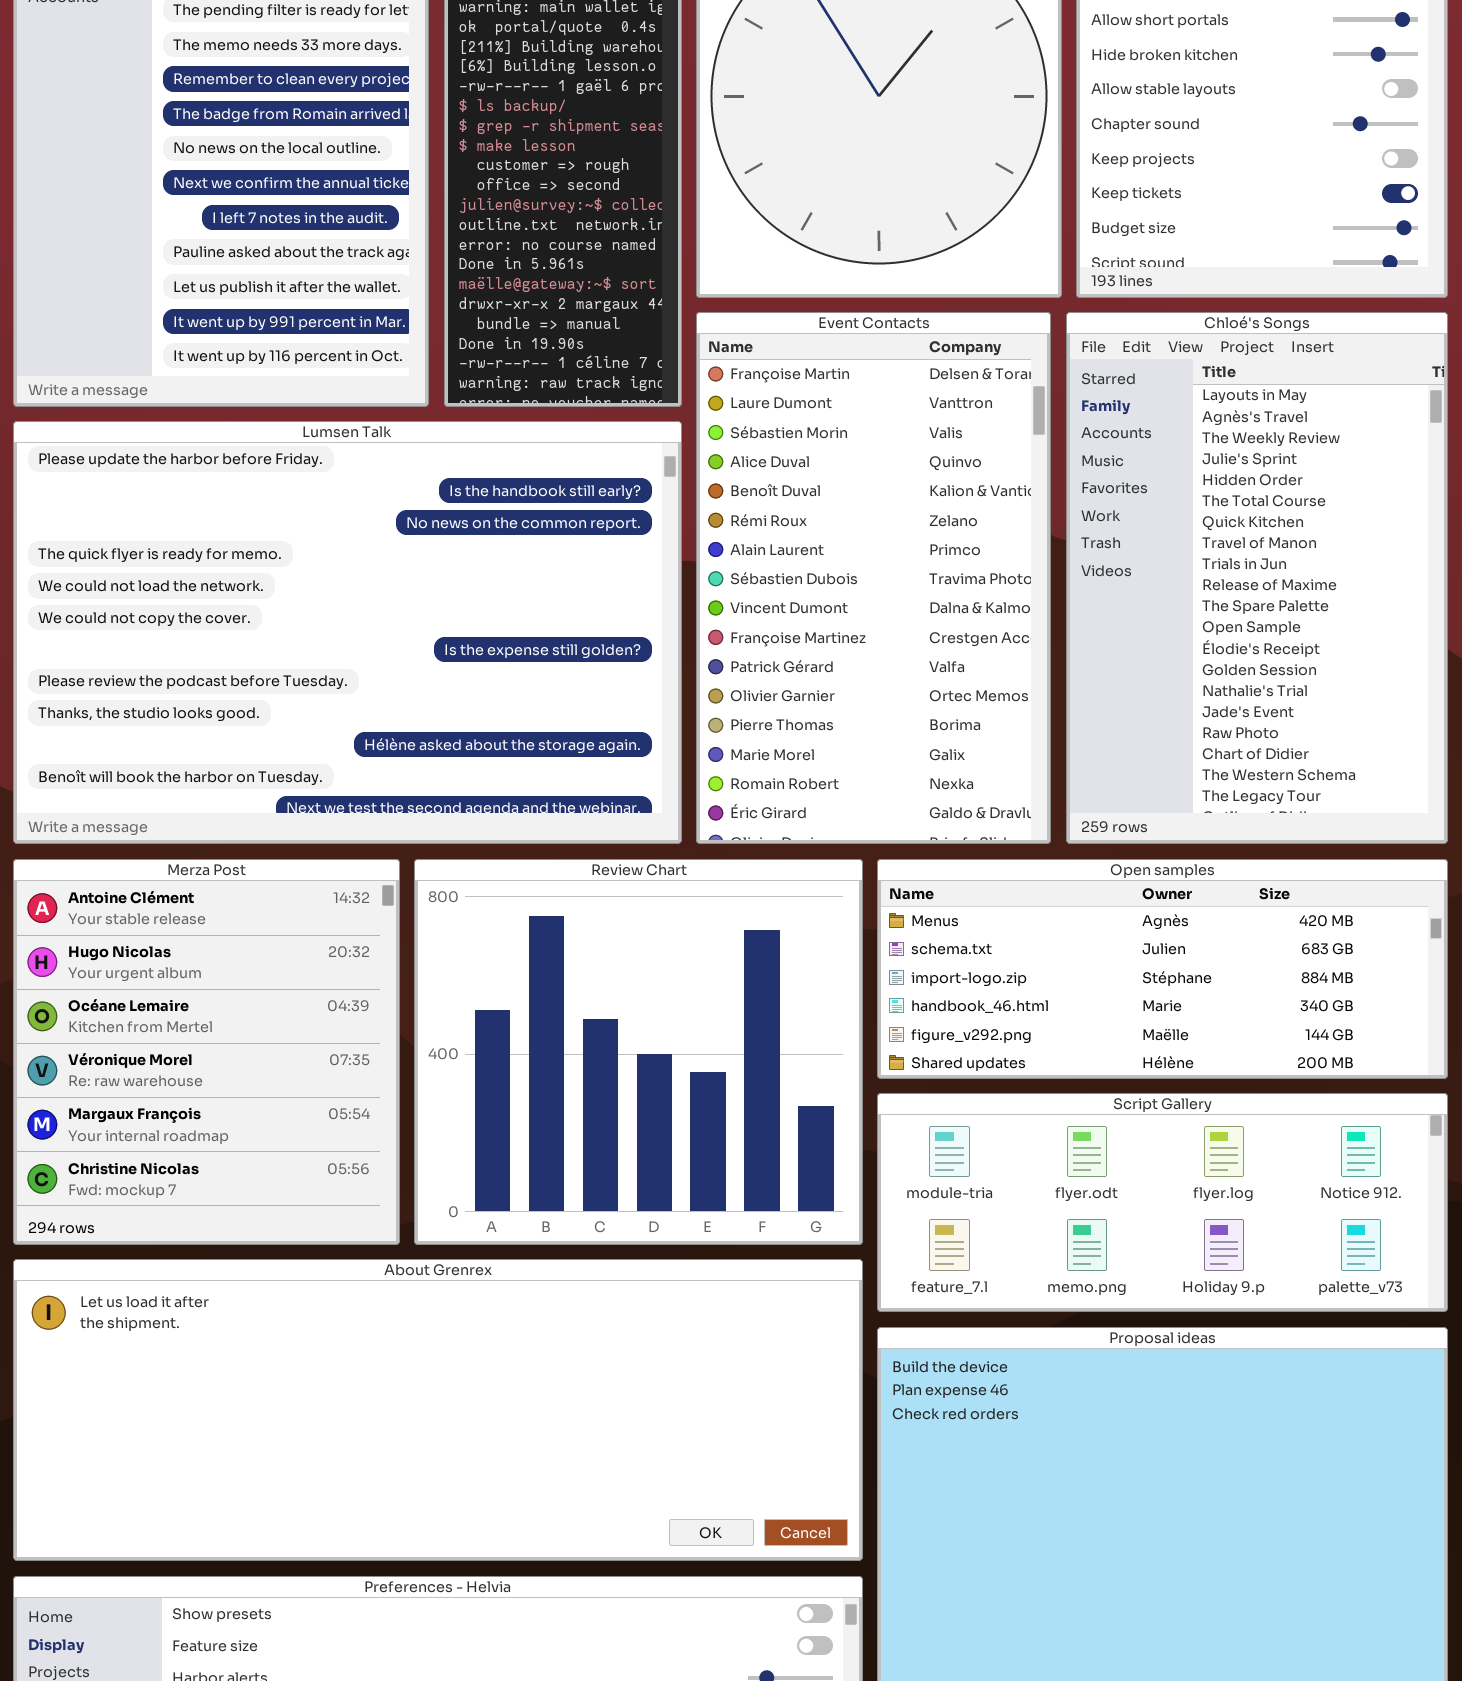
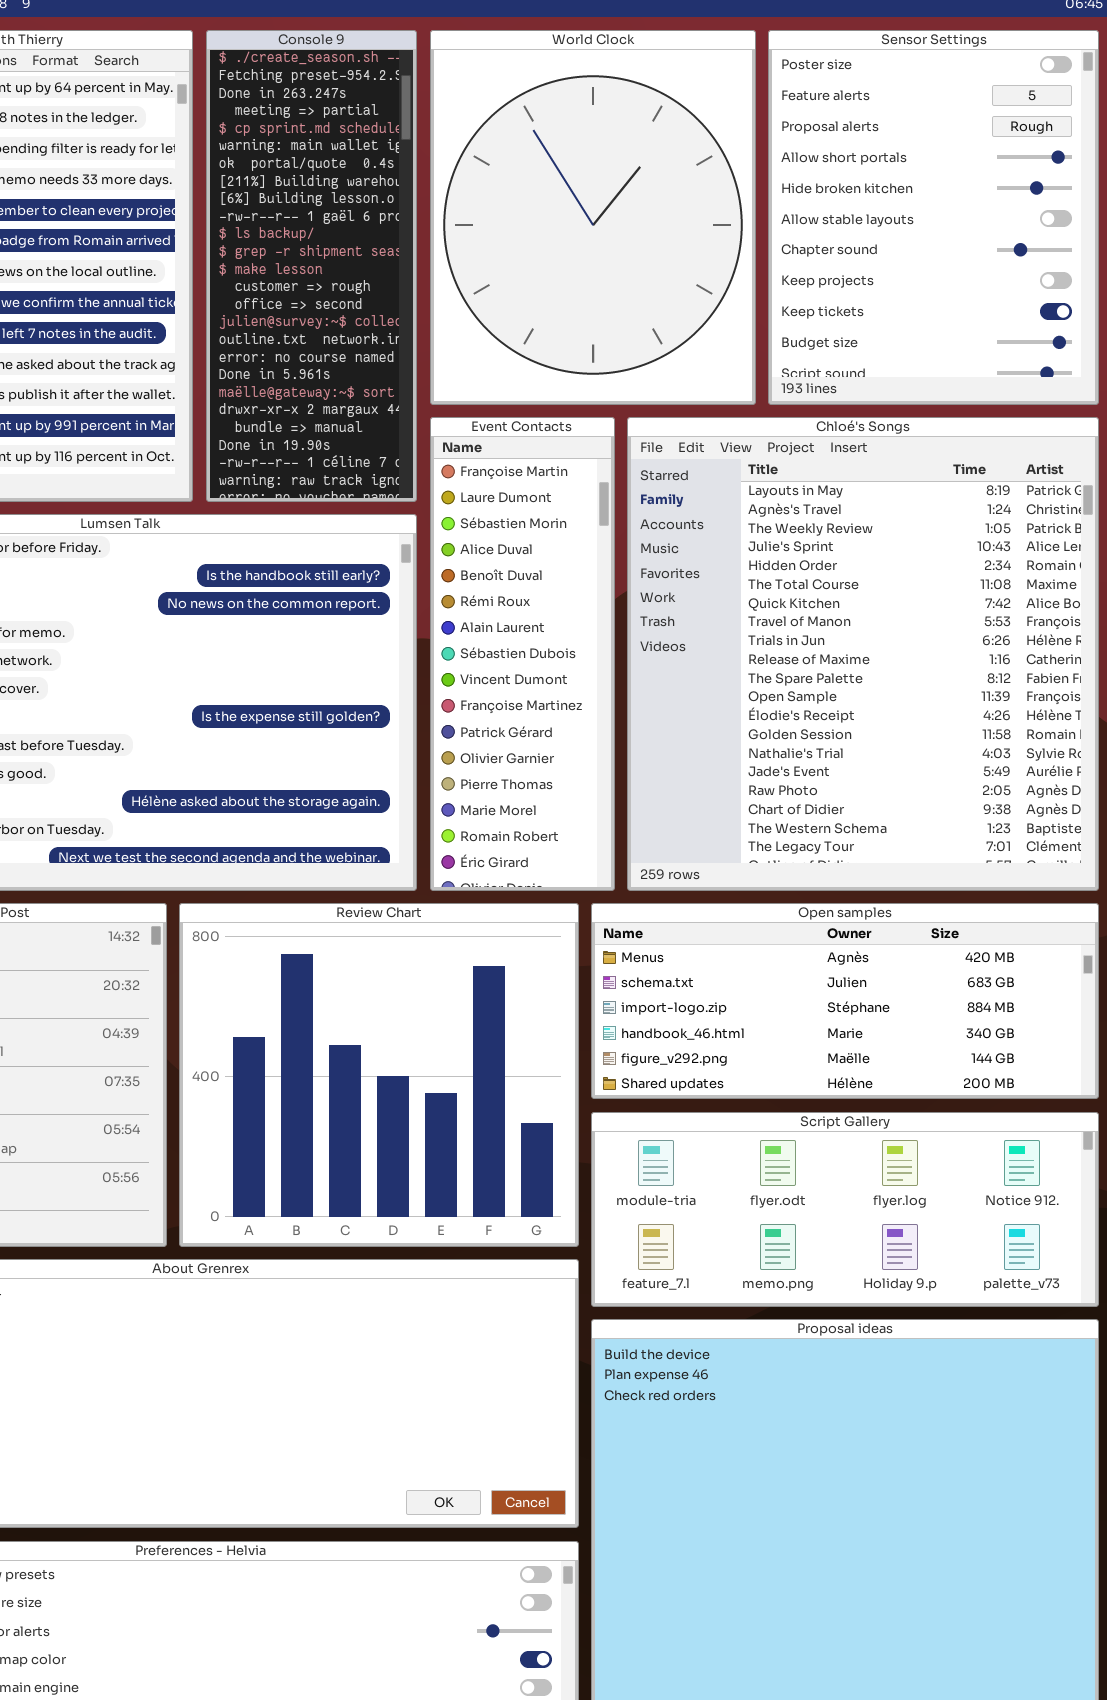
Event Contacts: [696,312,1051,844] -> [430,417,615,891], resized
Chloé's Songs: [1066,312,1448,844] -> [627,417,1099,891], resized

